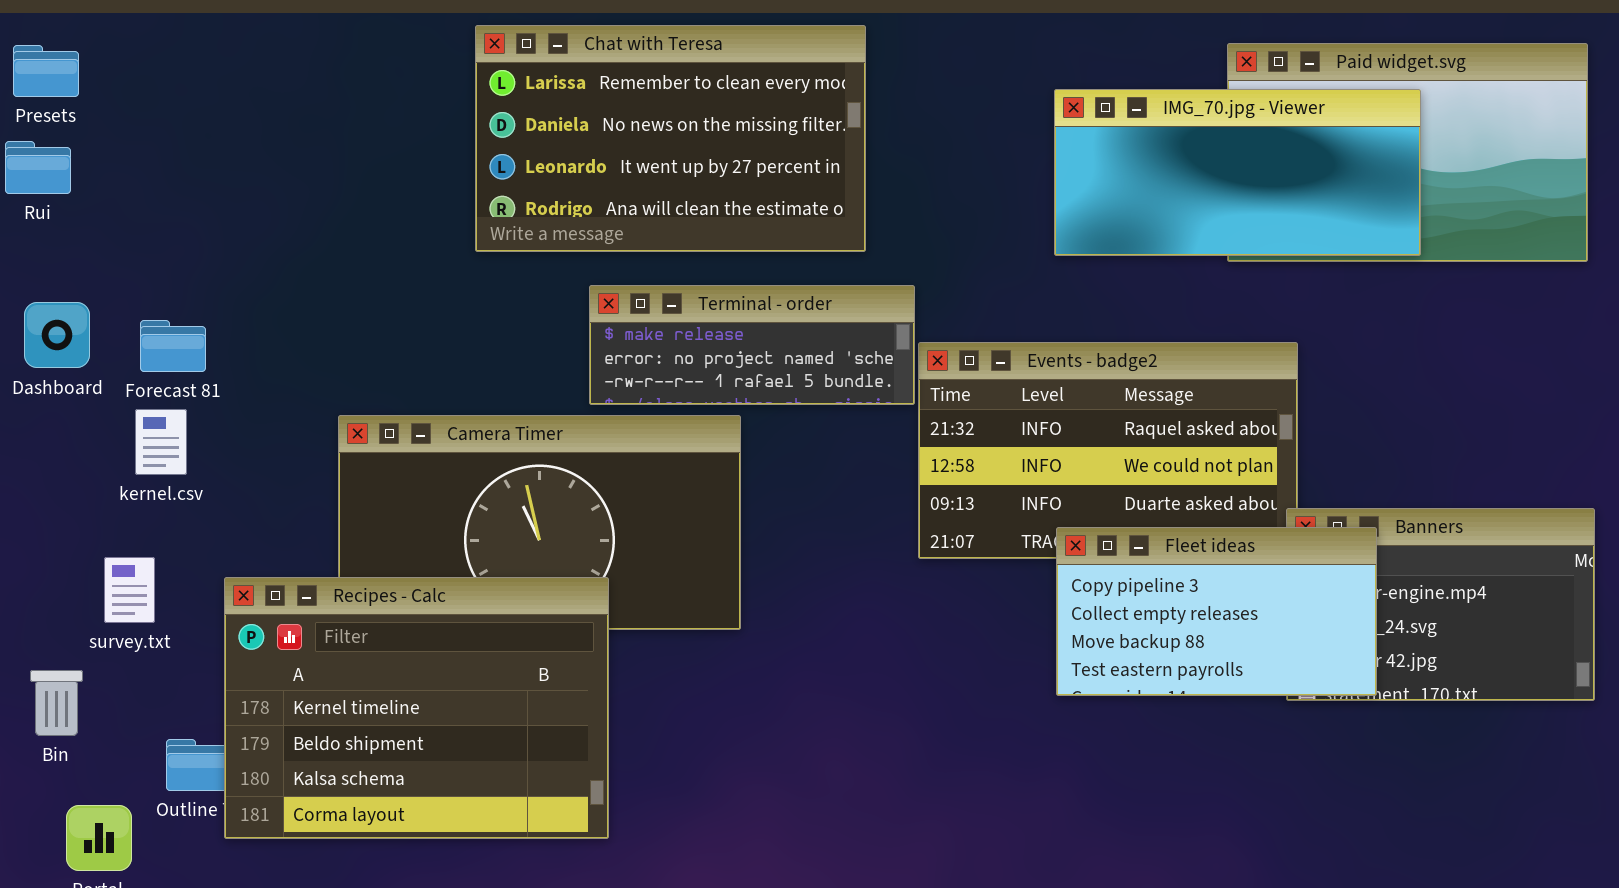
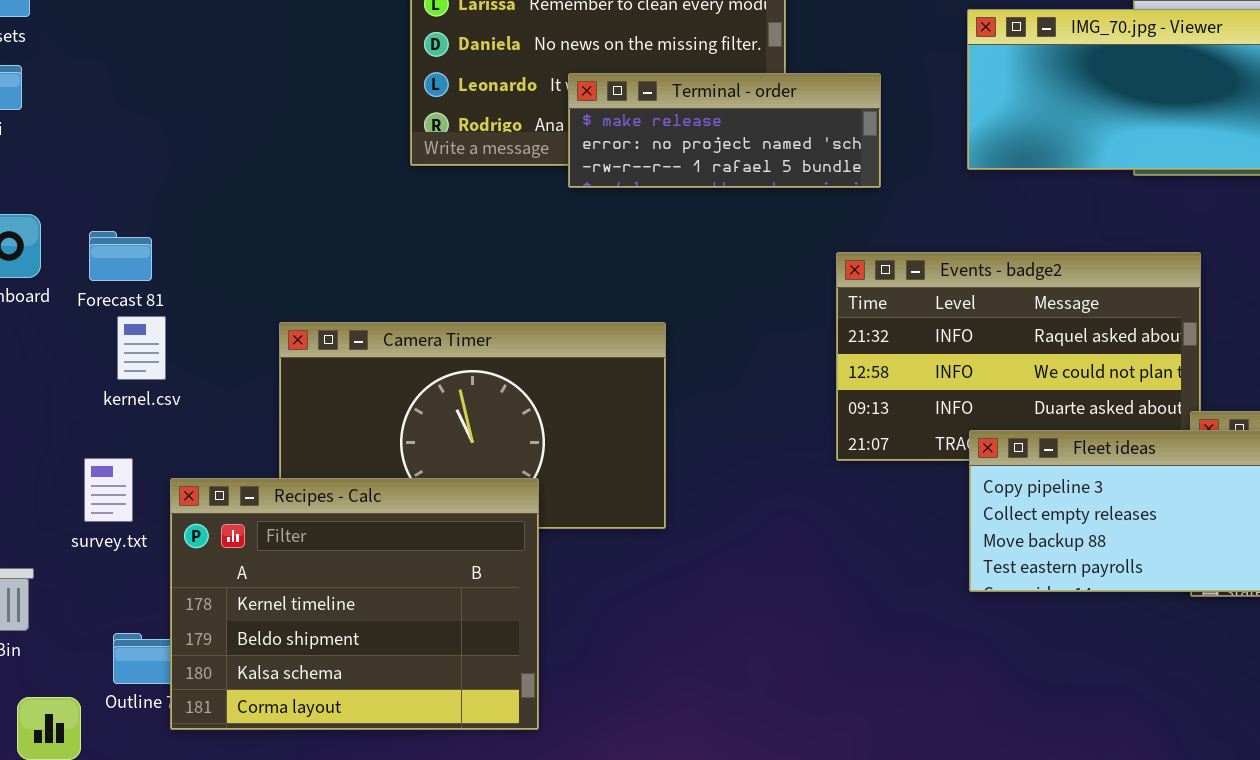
Terminal - order: [589,285,915,405] -> [568,73,881,188], moved
kernel.csv: [135,409,187,475] -> [117,316,166,380], moved
survey.txt: [104,557,155,623] -> [84,458,133,522], moved

